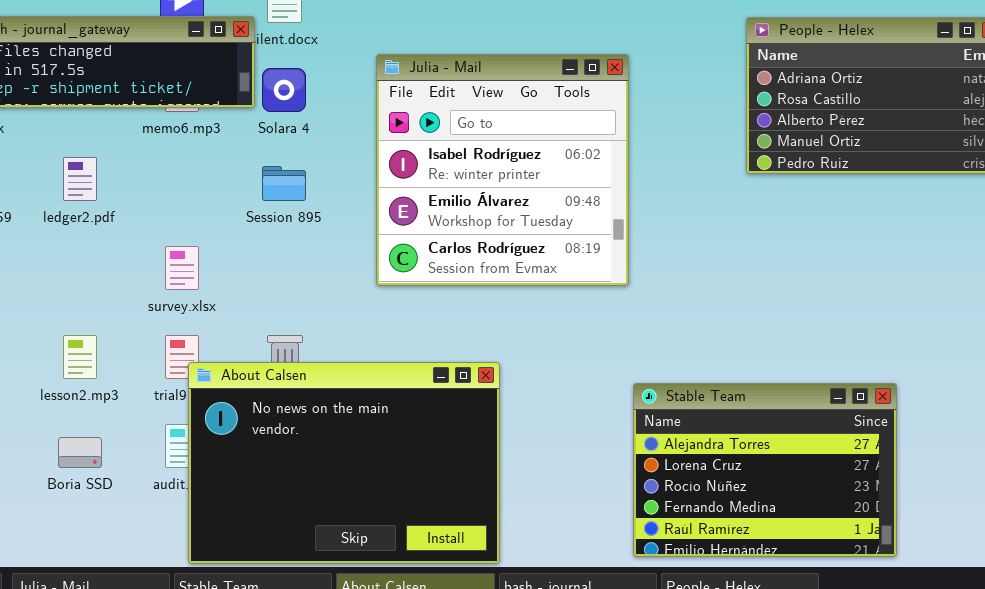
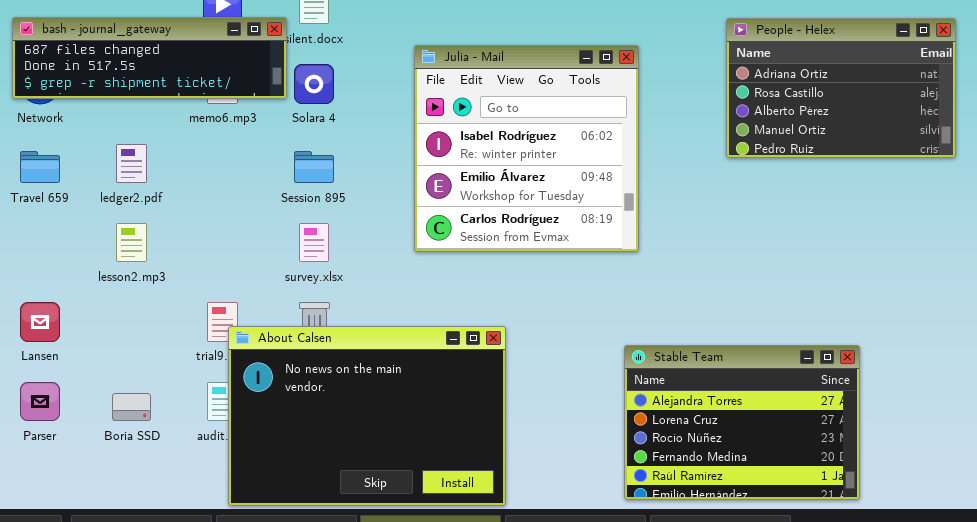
Julia - Mail: [376,54,629,286] -> [414,45,639,252], moved
survey.xlsx: [165,246,199,290] -> [299,223,329,262], moved
lesson2.mp3: [63,335,97,379] -> [116,223,147,262], moved

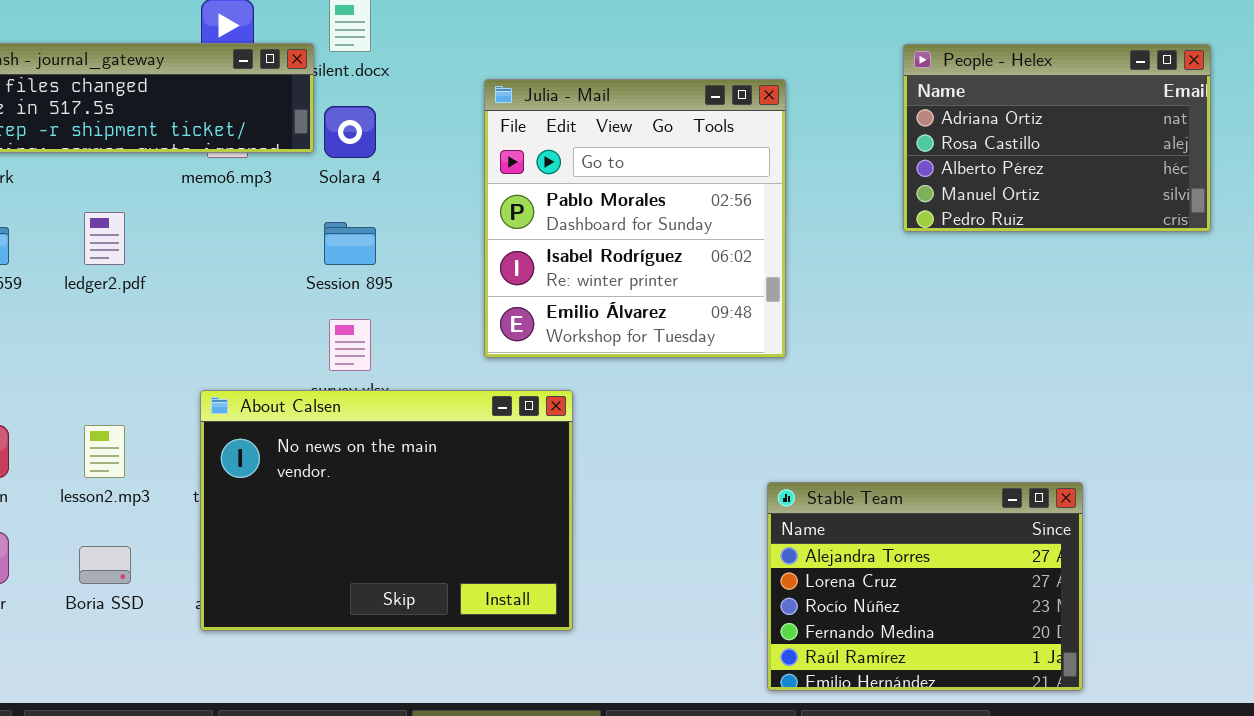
Julia - Mail: [414,45,639,252] -> [484,79,786,358], scrolled up 1 row
lesson2.mp3: [116,223,147,262] -> [84,425,125,478], moved
About Calsen: [228,326,506,506] -> [200,390,573,631], moved

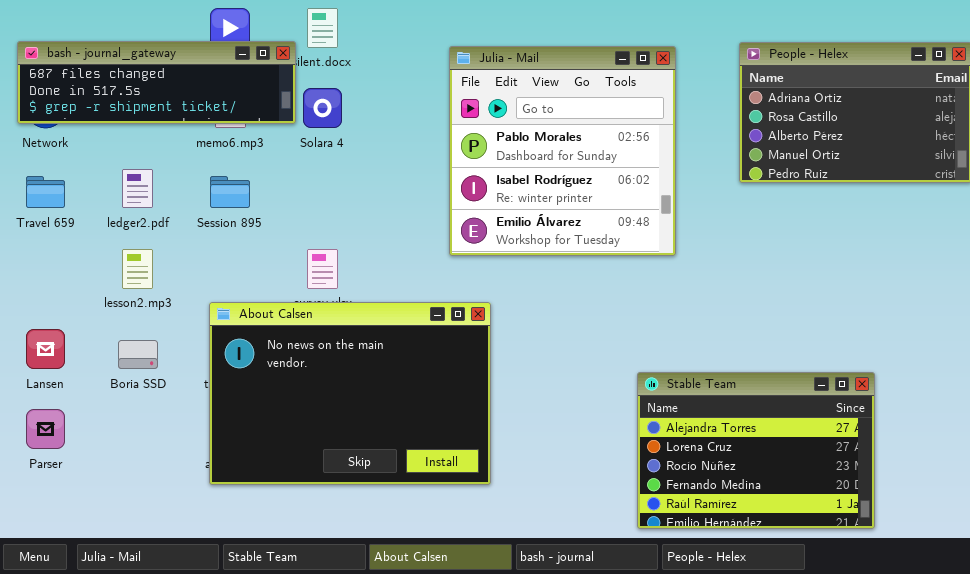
Julia - Mail: [484,79,786,358] -> [449,46,676,256], moved
Session 895: [324,222,376,265] -> [210,176,250,208], moved
lesson2.mp3: [84,425,125,478] -> [122,249,153,289], moved
Boria SSD: [79,546,131,584] -> [118,340,158,369], moved

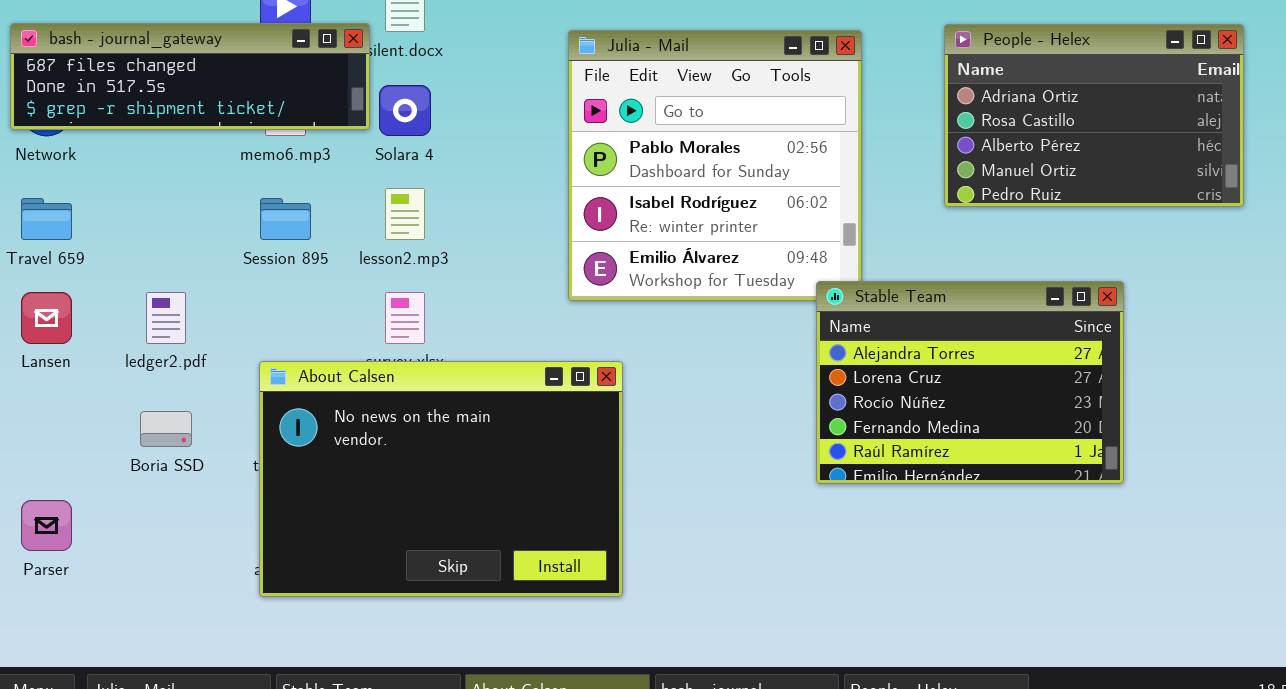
ledger2.pdf: [122,169,153,208] -> [146,292,186,344], moved
lesson2.mp3: [122,249,153,289] -> [385,188,425,240], moved
Lansen: [26,329,65,369] -> [21,292,72,344], moved
Stable Team: [637,372,875,529] -> [816,281,1124,484], moved

